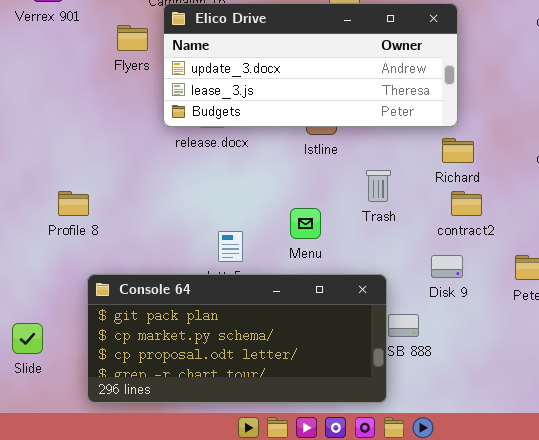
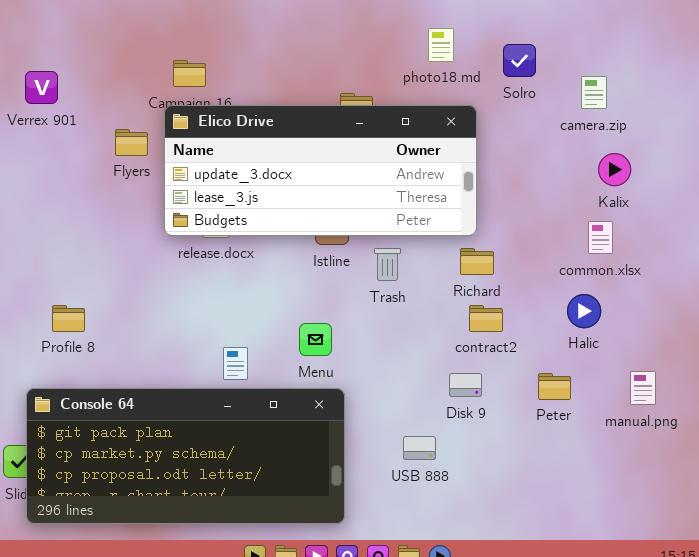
Trash: [366,170,391,202] -> [374,248,401,281], moved
Console 64: [87,274,387,403] -> [26,388,345,524], moved

